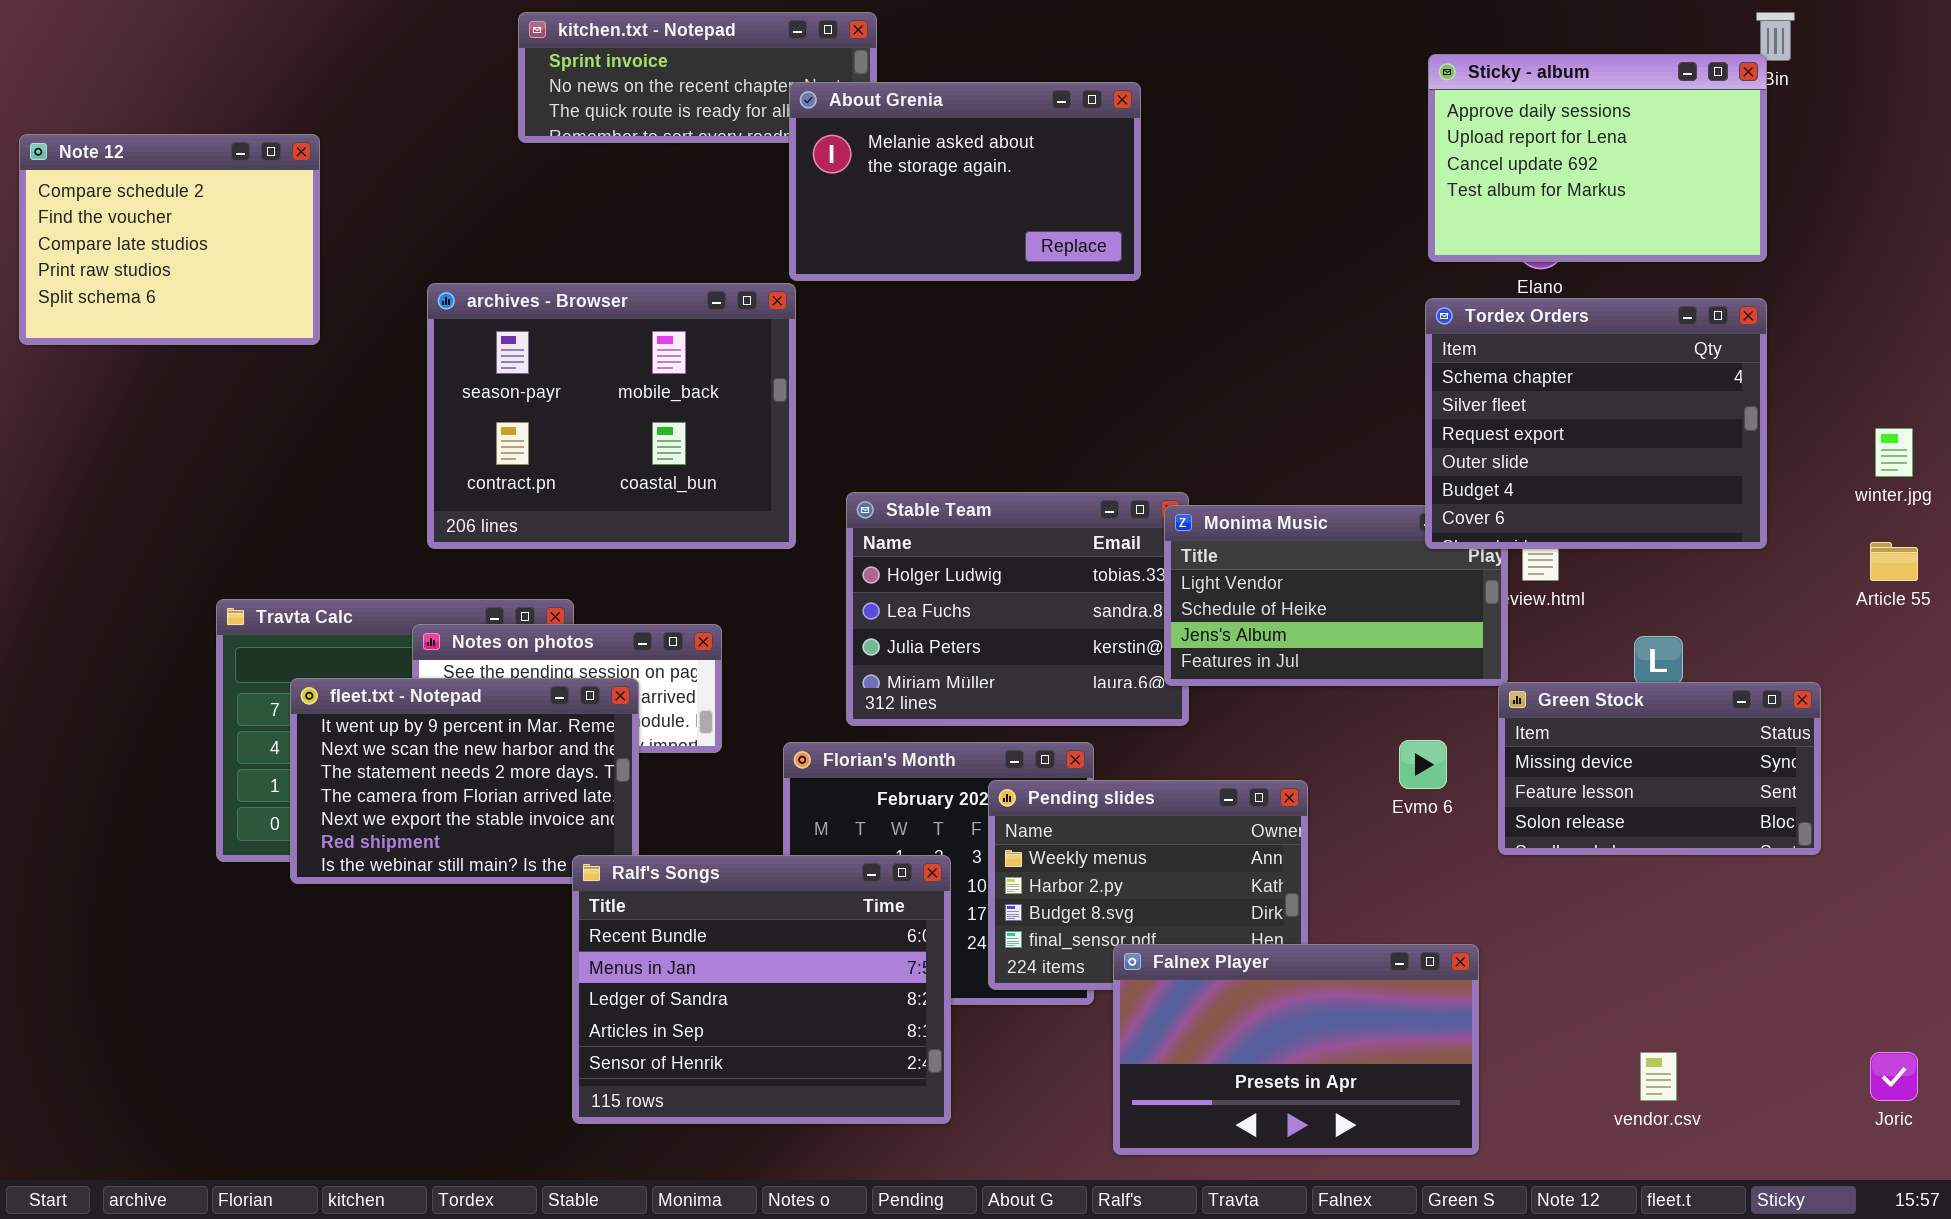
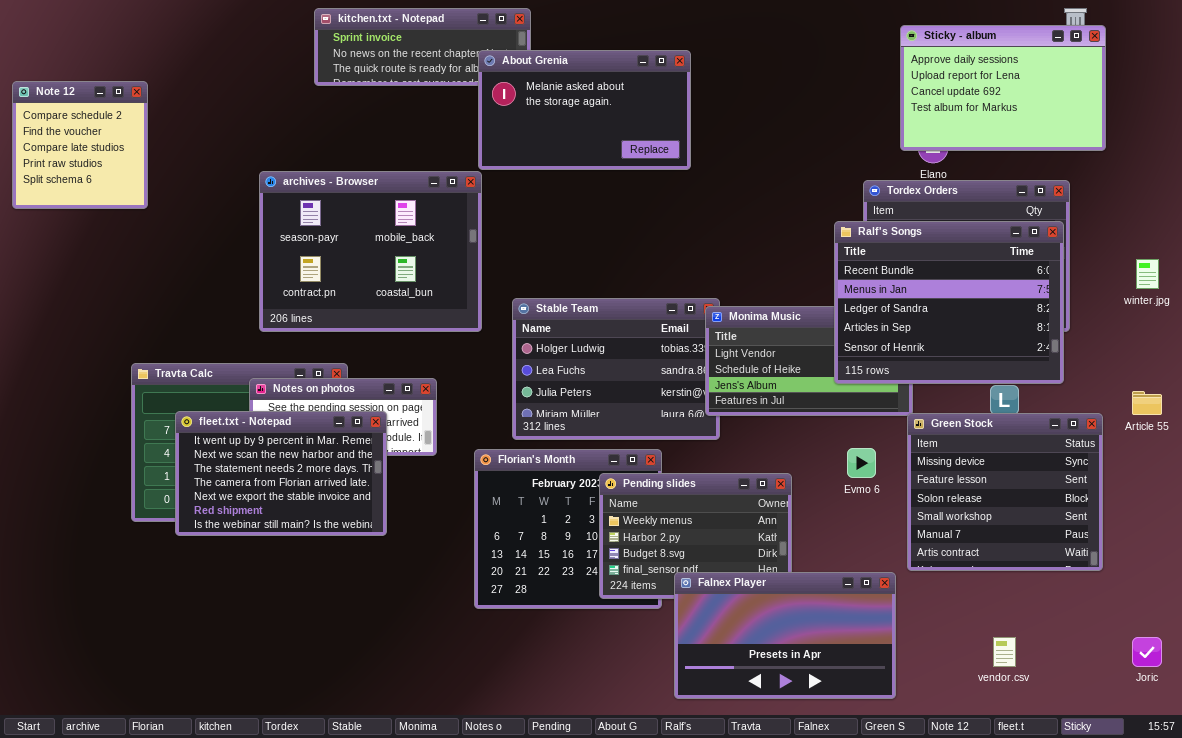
Sticky - album: [1428,54,1767,262] -> [900,25,1106,151], moved
Note 12: [19,134,320,345] -> [12,81,148,209], resized
Article 55: [1870,542,1918,581] -> [1132,391,1162,415], moved
Green Stock: [1498,682,1821,855] -> [907,413,1103,571], resized
Ralf's Songs: [572,855,951,1124] -> [834,221,1064,384], moved

